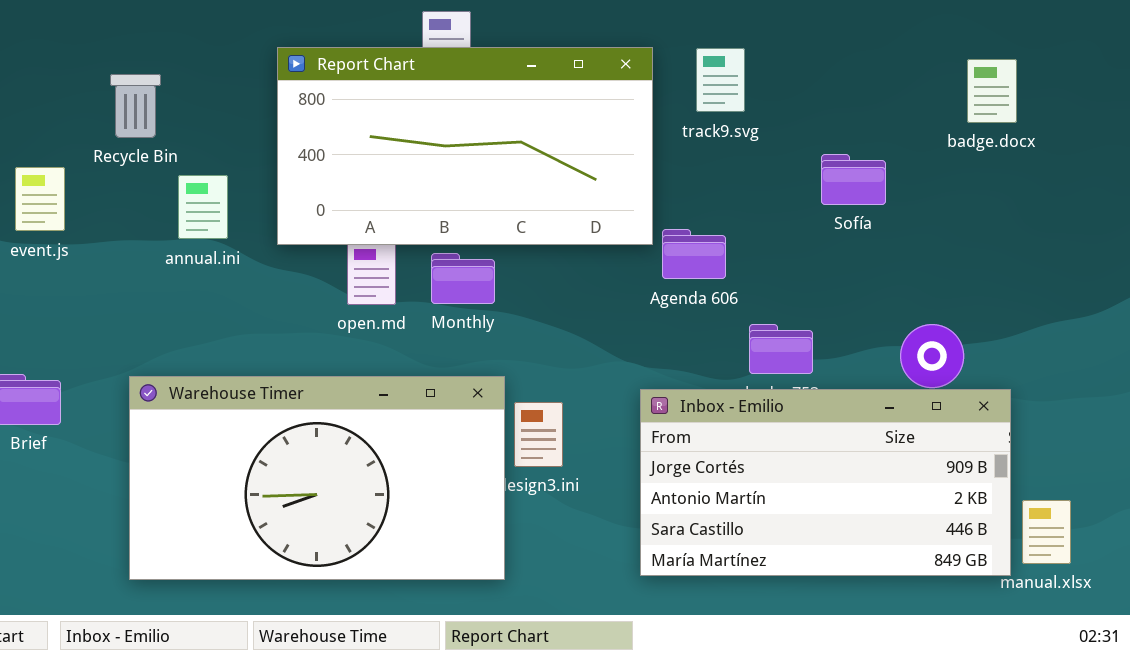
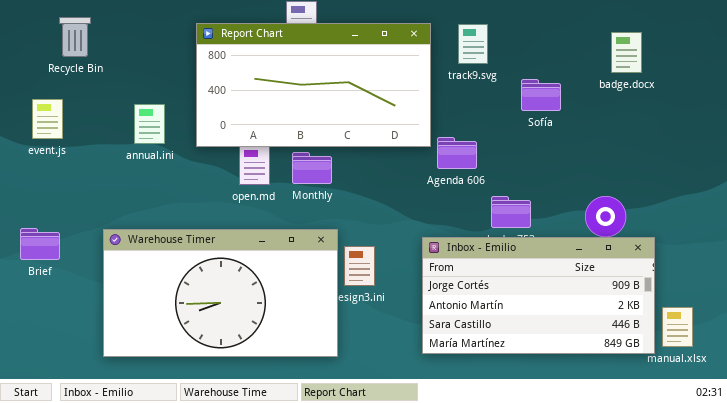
badge.docx: [967,59,1017,123] -> [611,32,642,73], moved
Recycle Bin: [110,74,161,138] -> [59,17,91,57], moved
Sofía: [821,154,886,205] -> [521,79,561,111], moved

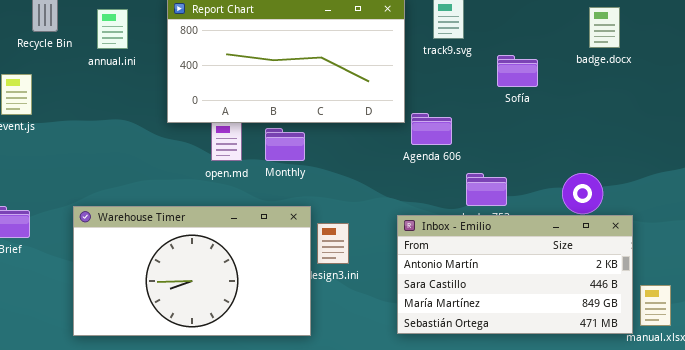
annual.ini: [134,104,165,144] -> [97,9,128,49], moved
Inbox - Emilio: [422,237,655,354] -> [397,215,633,334], scrolled down 1 row

